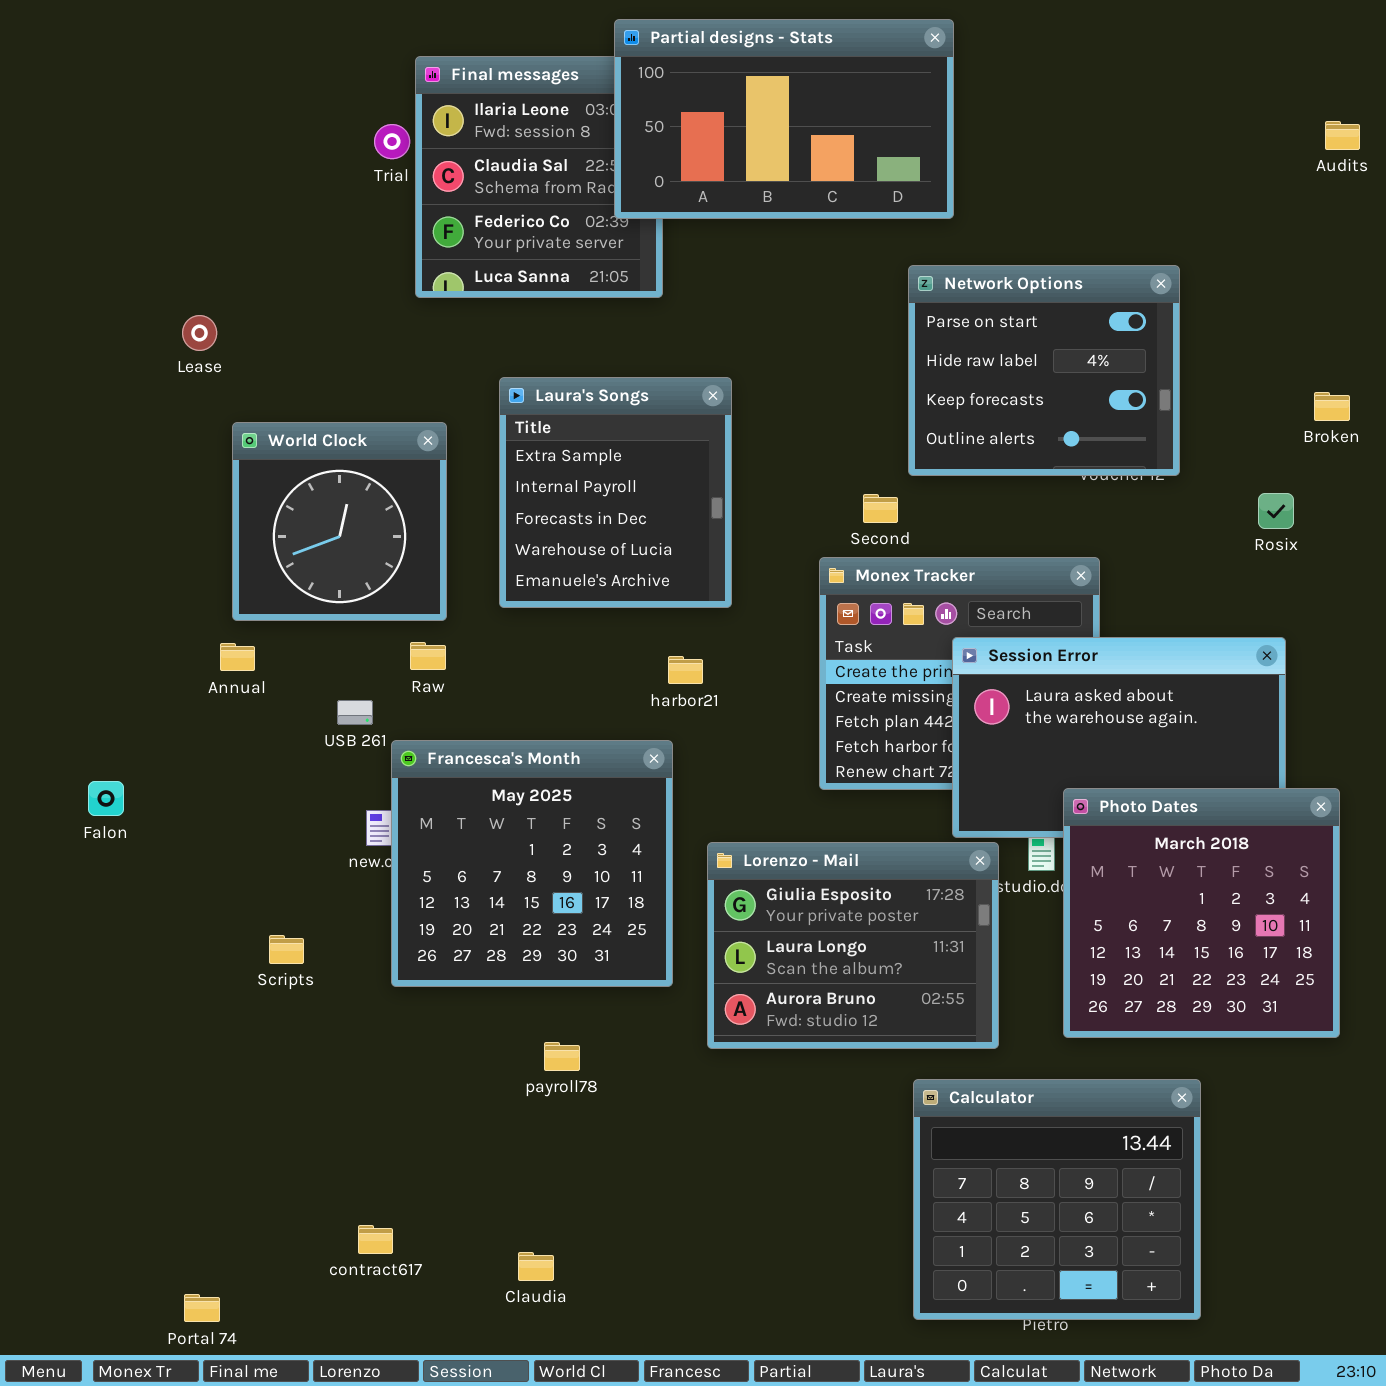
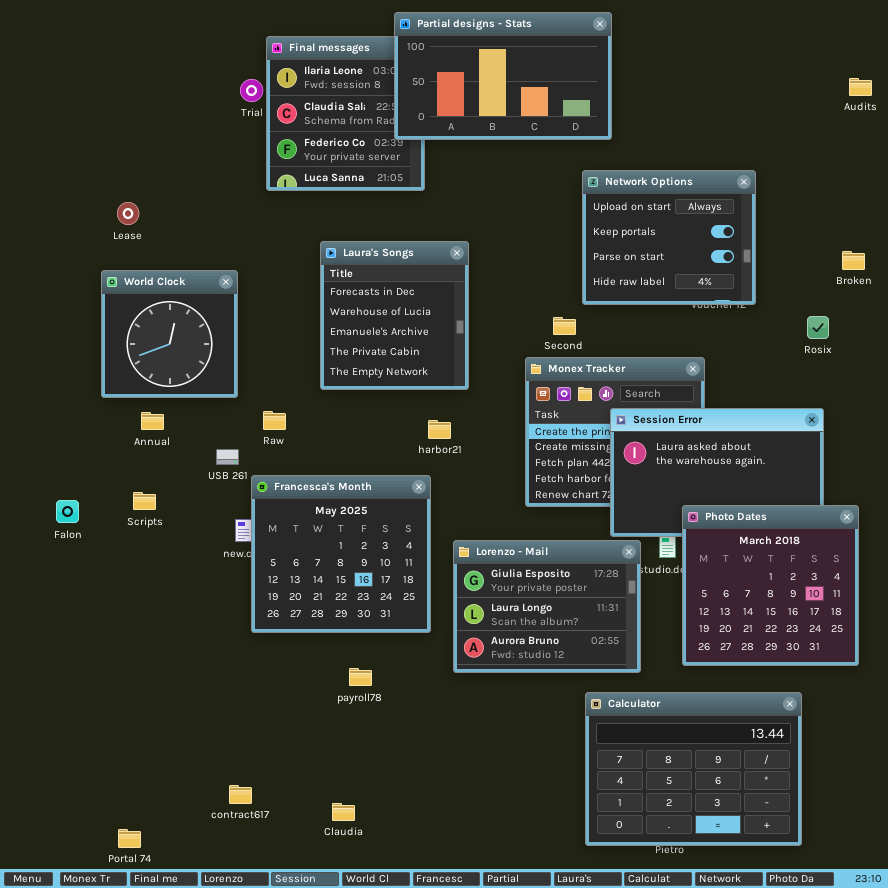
Network Options: [908,265,1180,476] -> [582,170,756,305], scrolled up 2 rows
Laura's Songs: [499,377,732,608] -> [320,241,469,390], scrolled down 2 rows
World Clock: [232,422,447,621] -> [101,270,238,398], moved
Scripts: [269,935,304,964] -> [133,492,156,510], moved
Calculator: [913,1079,1201,1320] -> [585,692,802,846], resized

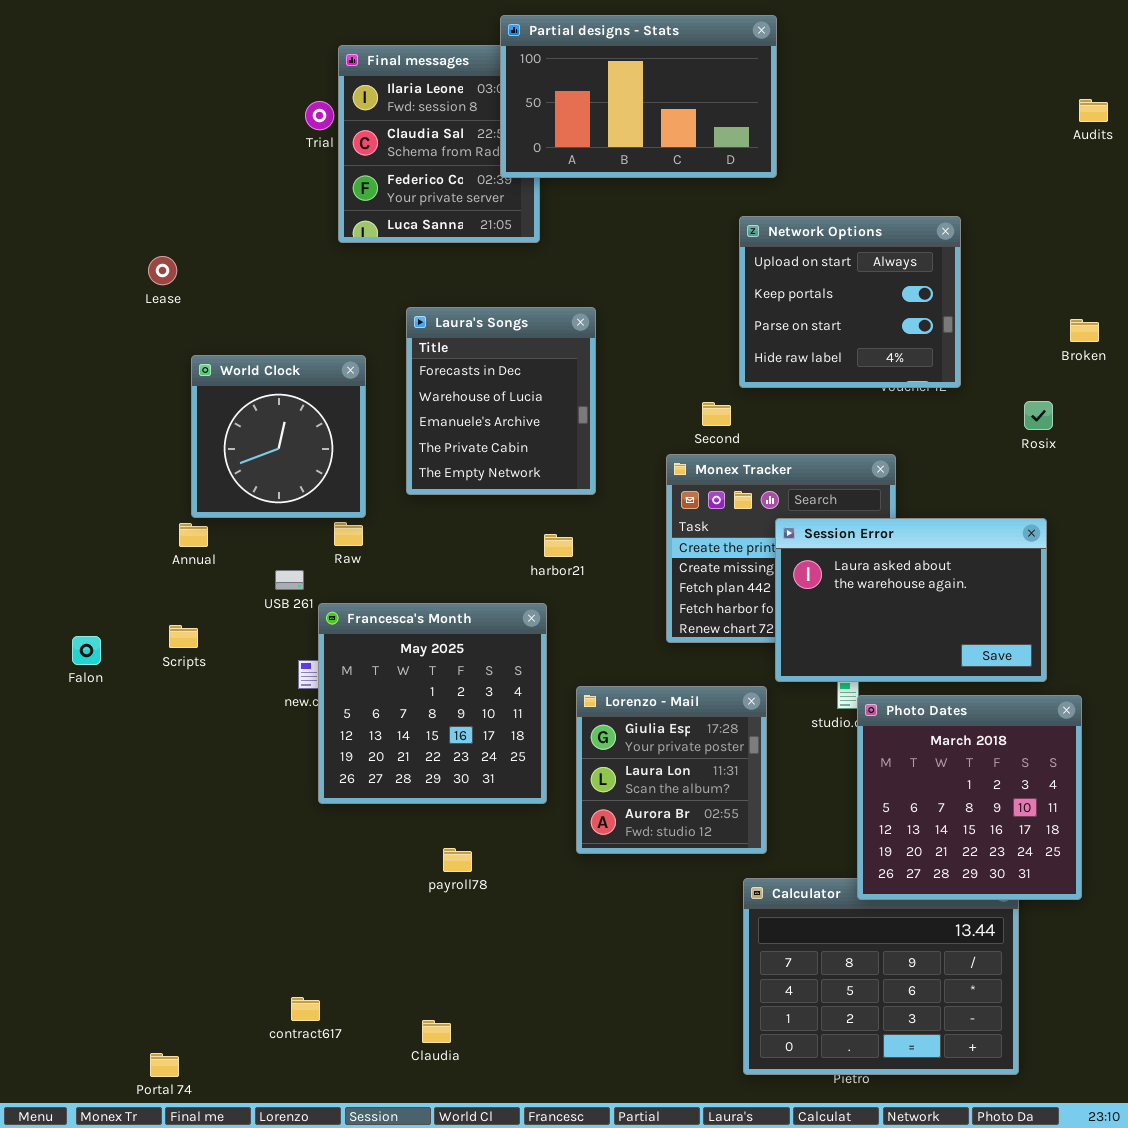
World Clock: [101,270,238,398] -> [191,355,366,518], moved
Photo Dates: [682,505,859,666] -> [857,695,1082,900], moved
Lorenzo - Mail: [453,540,641,673] -> [576,686,767,854], resized

